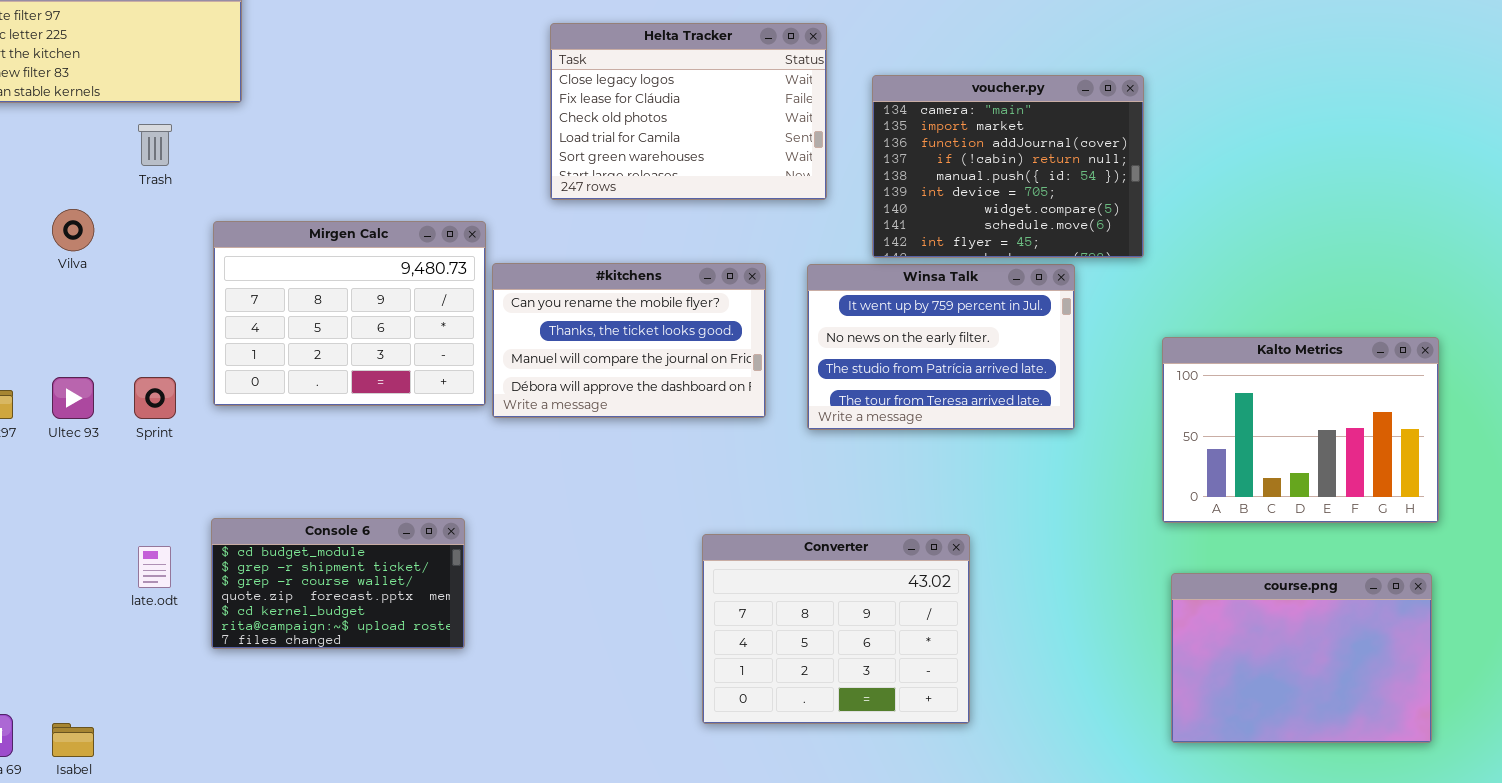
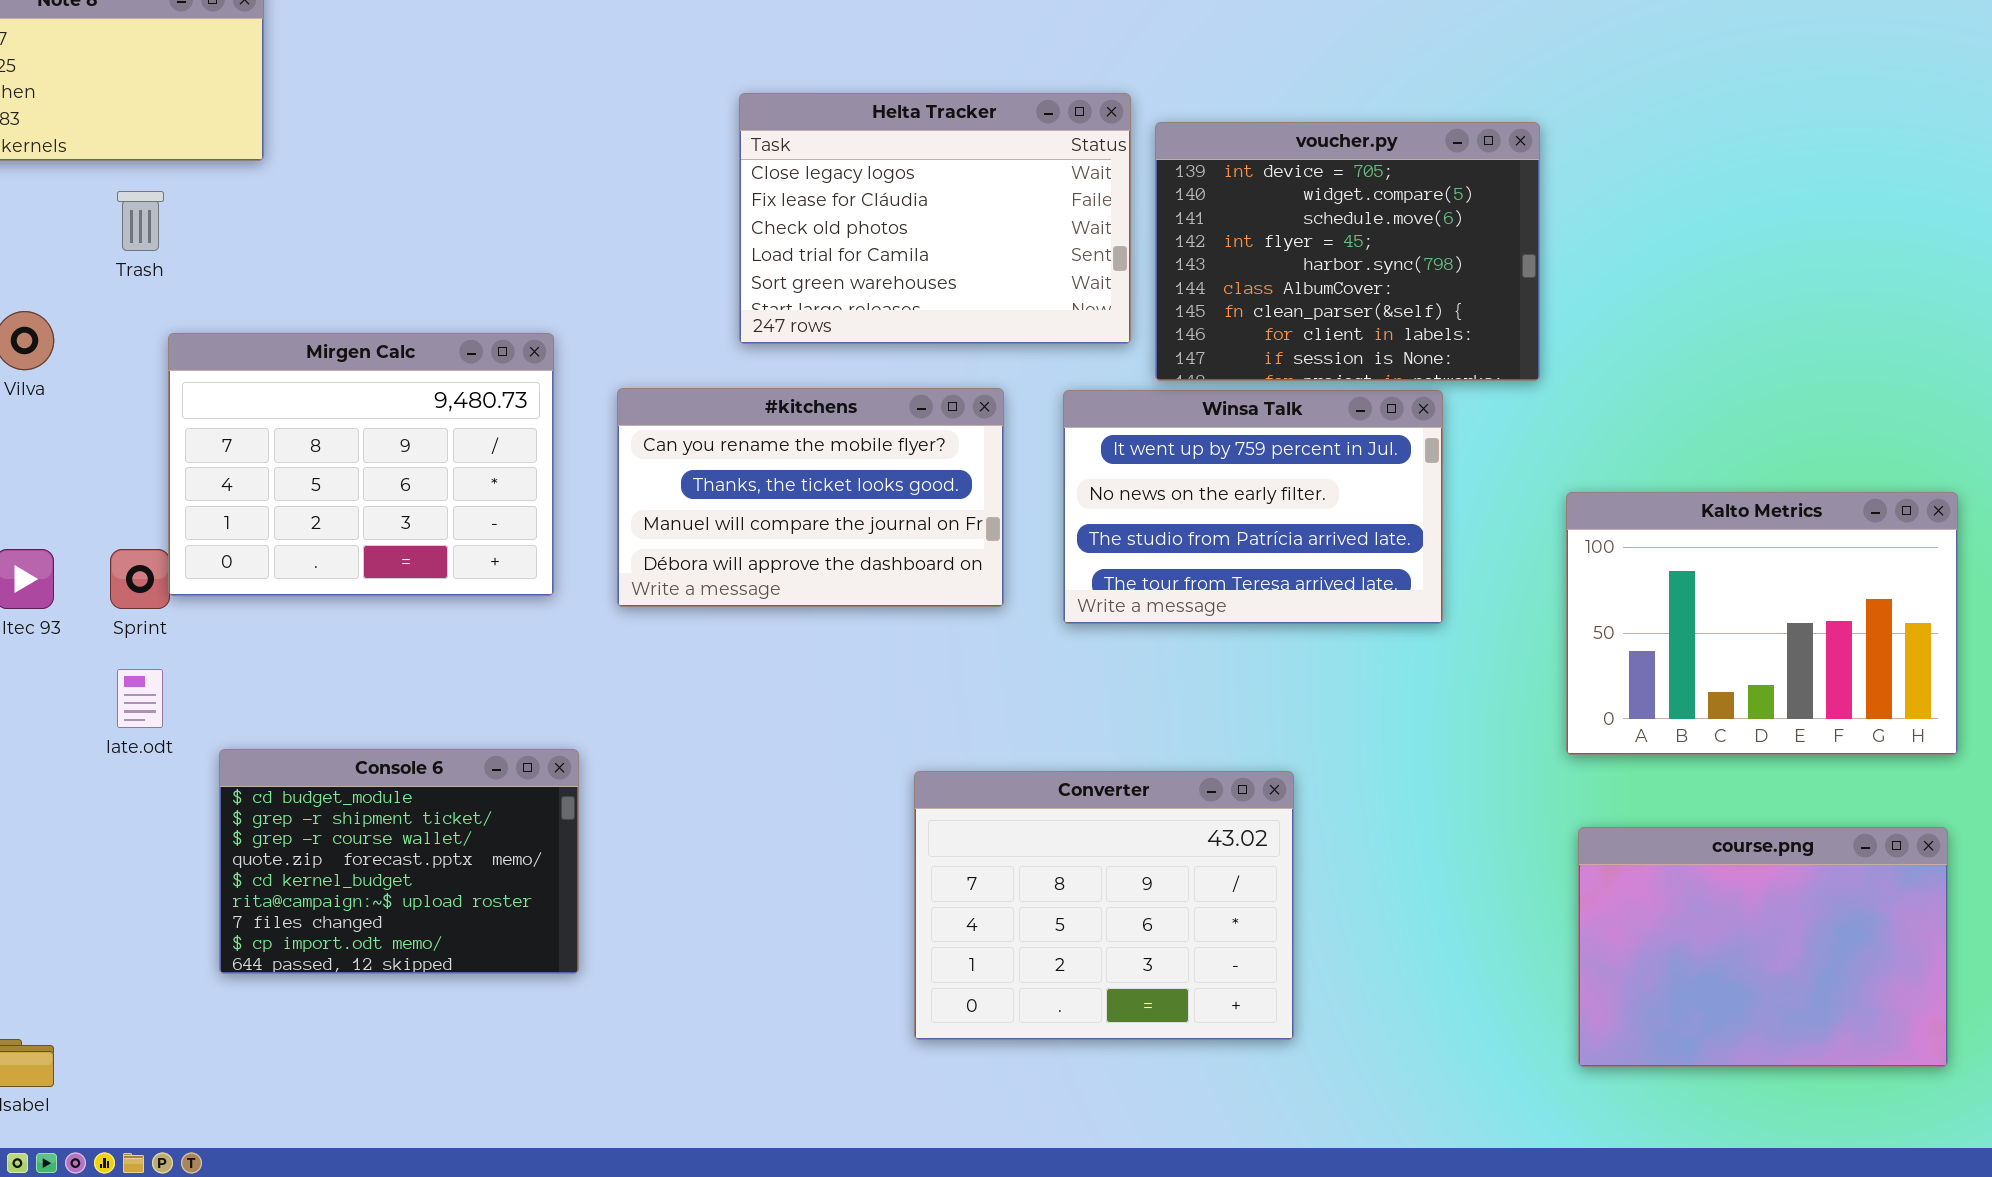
Helta Tracker: [550,23,827,200] -> [739,93,1131,344], moved
voucher.py: [872,75,1144,258] -> [1155,122,1540,381], scrolled down 5 rows
Mirgen Calc: [213,221,486,406] -> [168,333,554,596], moved
Console 6: [211,518,465,649] -> [219,749,579,974], resized
late.odt: [138,546,171,588] -> [117,669,163,728], moved

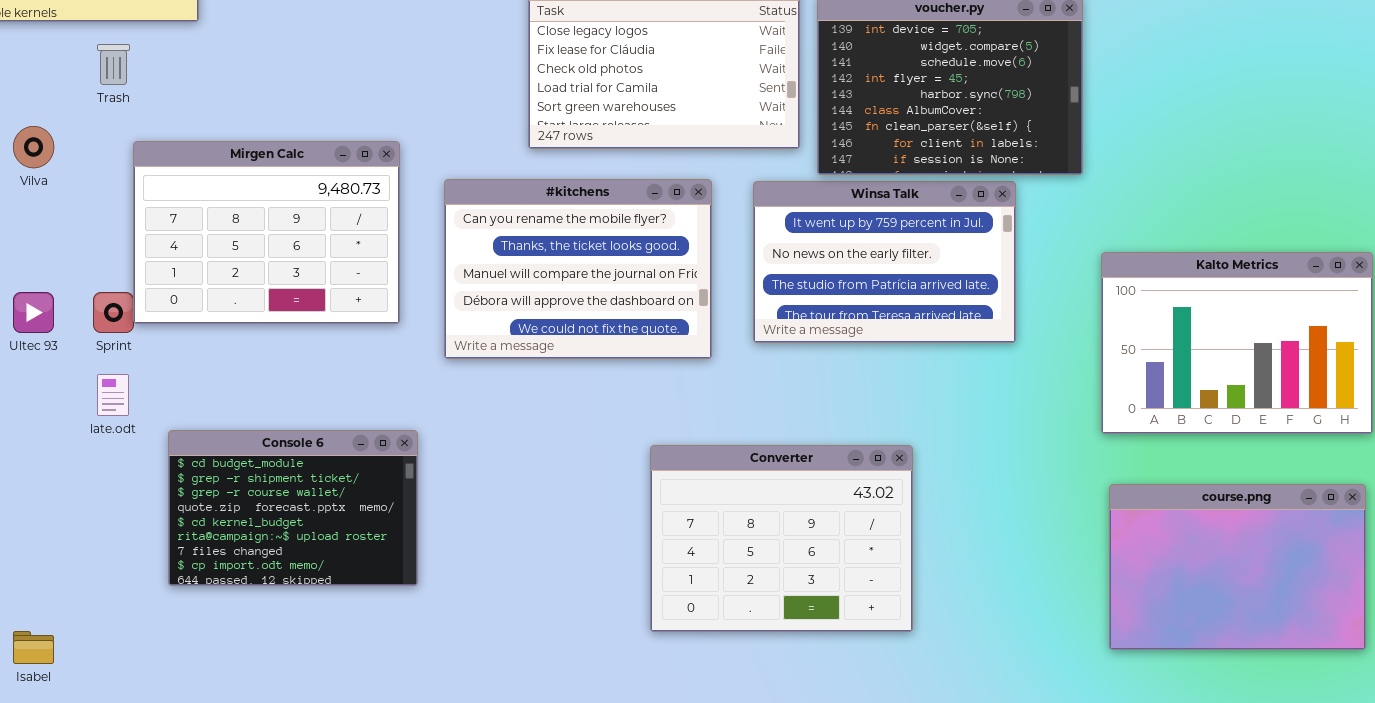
#kitchens: [617,388,1004,607] -> [444,179,712,359], resized

